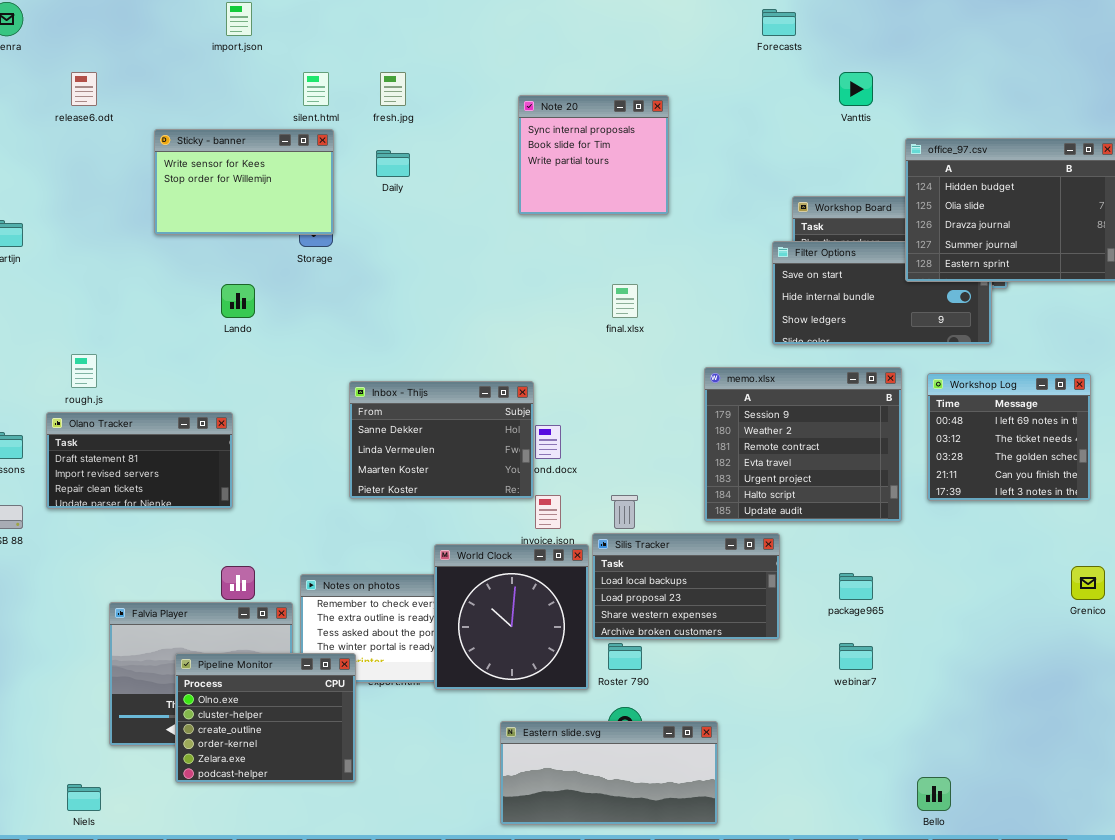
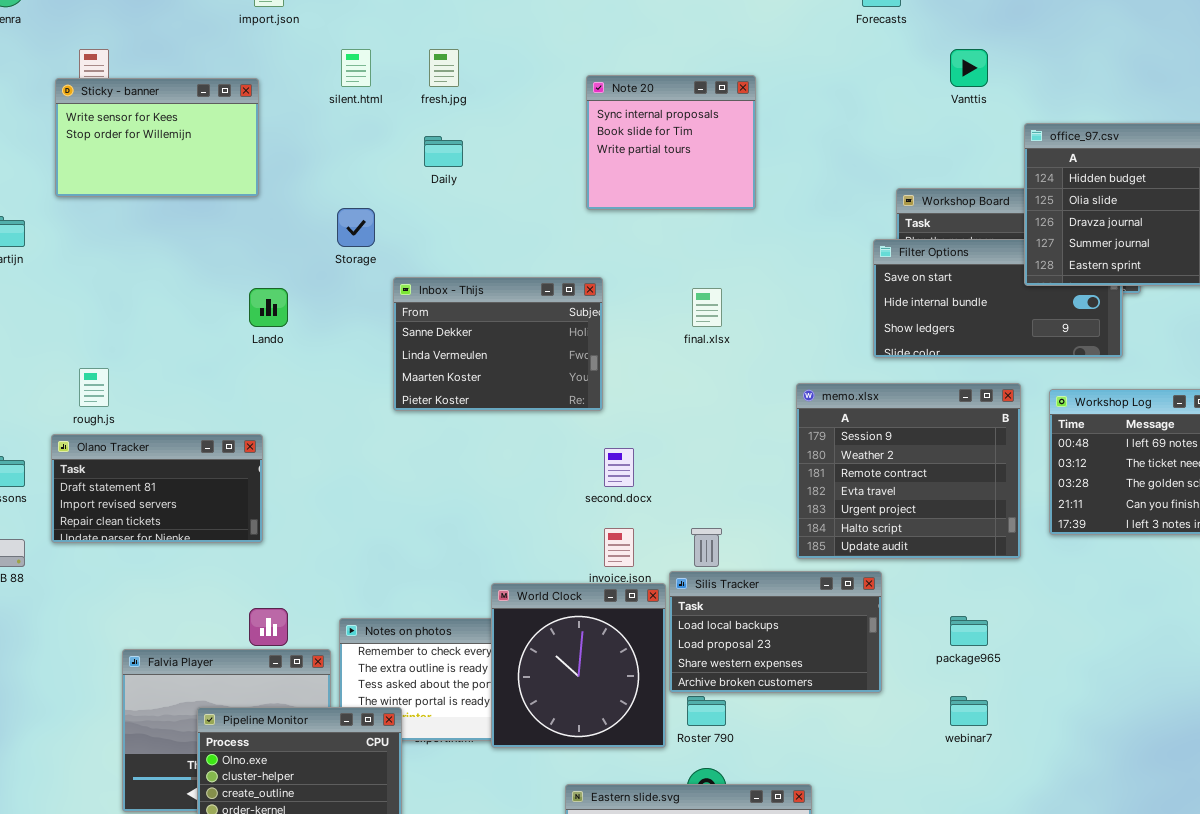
Sticky - banner: [154,129,334,235] -> [55,78,259,197], moved
Inbox - Thijs: [349,381,534,499] -> [393,277,603,411], moved

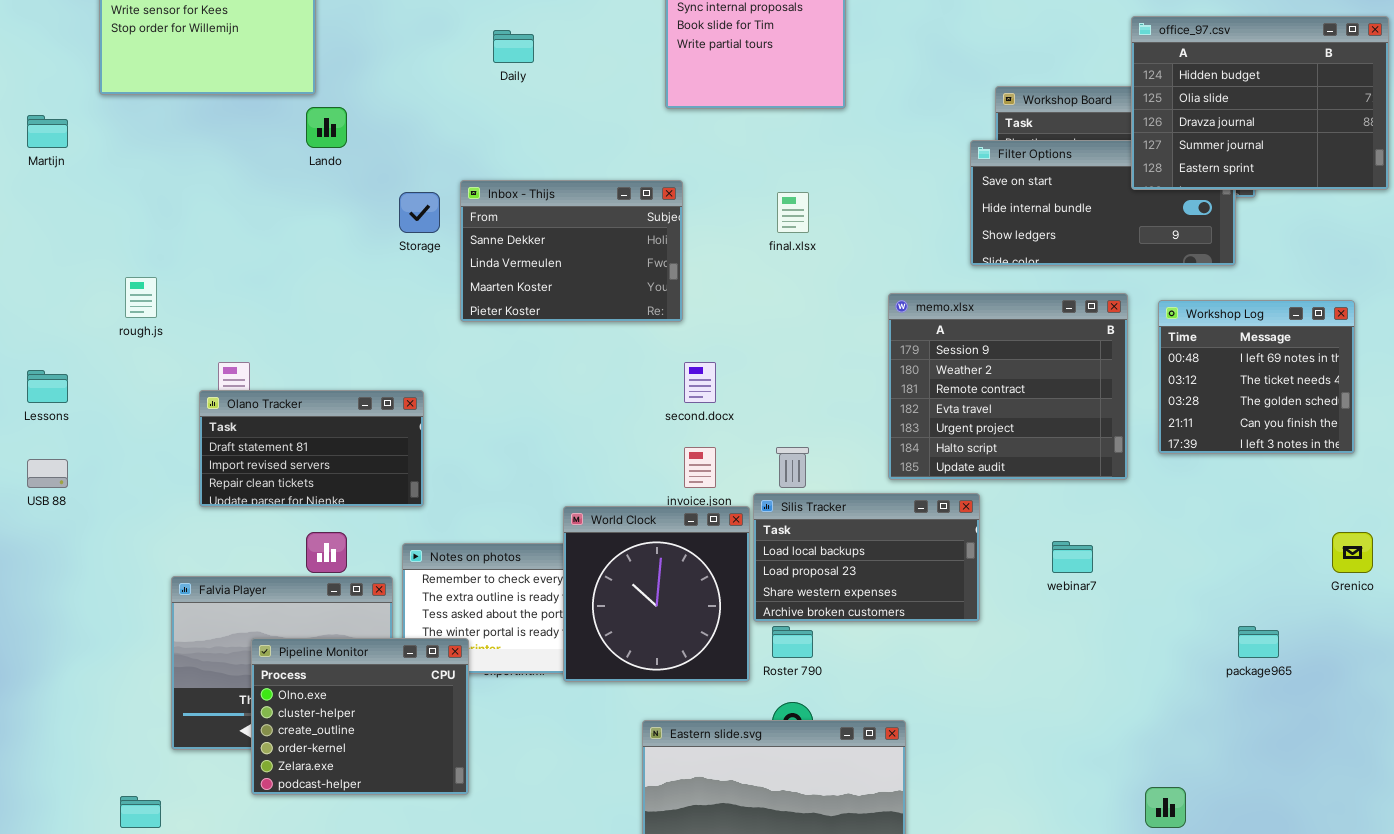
Storage: [337,208,375,247] -> [399,192,440,233], moved
Lando: [249,288,288,327] -> [306,107,347,148], moved
Olano Tracker: [51,434,263,543] -> [199,390,424,507], moved
package965: [950,616,988,646] -> [1238,626,1279,658], moved
webinar7: [950,696,988,726] -> [1052,541,1093,573], moved

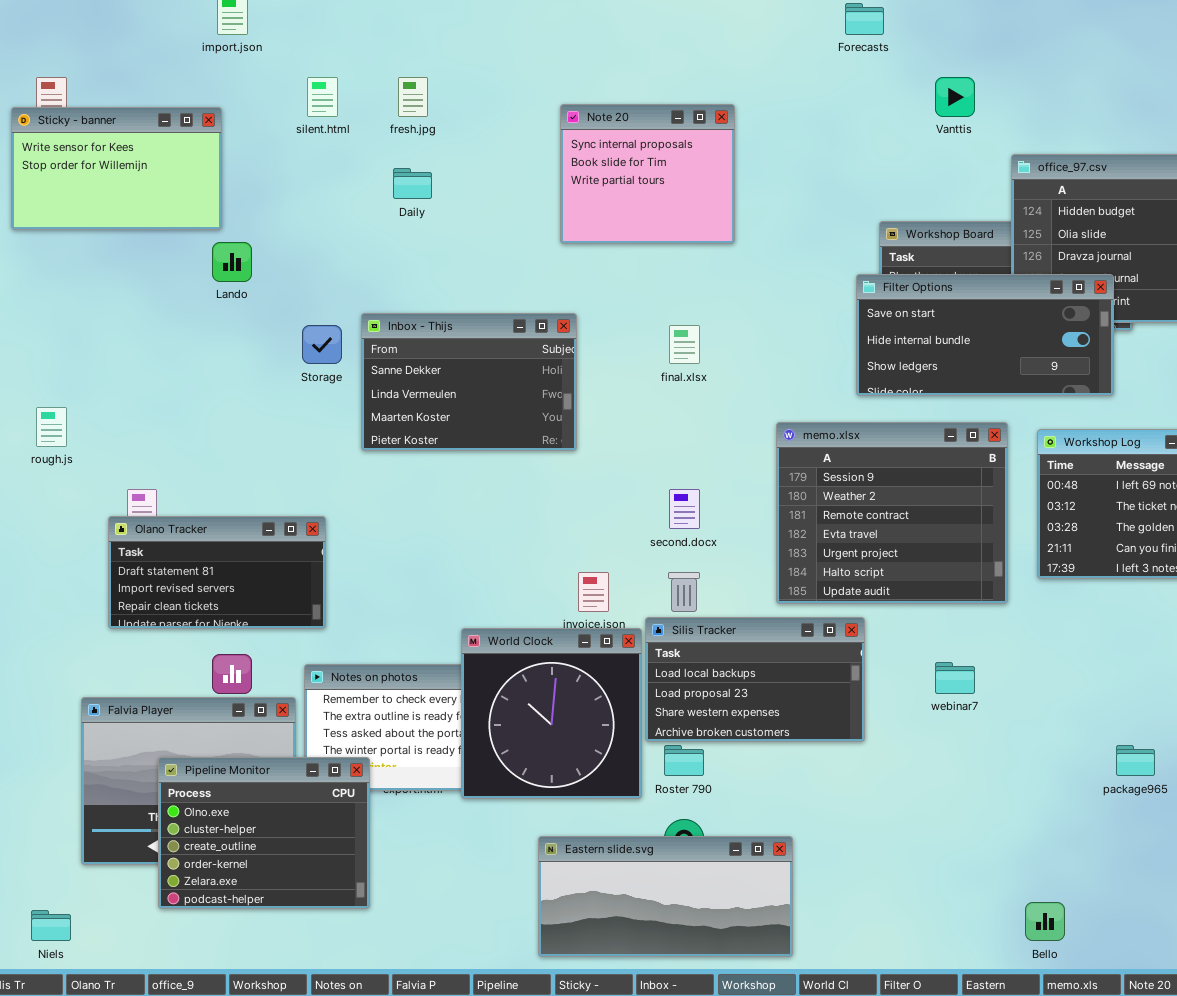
Filter Options: [970,140,1236,266] -> [856,274,1114,396], raised
second.docx: [684,362,716,403] -> [669,489,700,529], moved

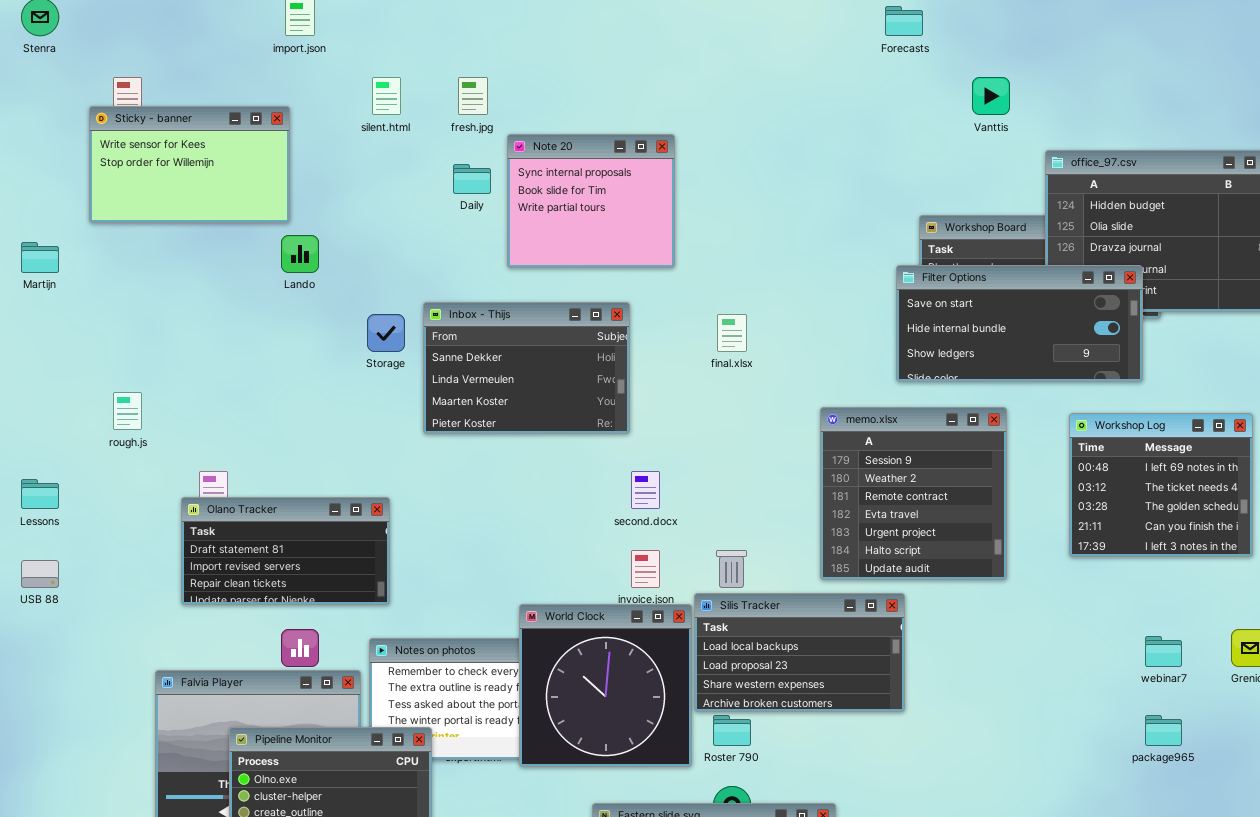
Note 20: [560,104,735,244] -> [507,134,675,268], moved
memo.xlsx: [776,422,1008,604] -> [820,407,1007,580], resized
second.docx: [669,489,700,529] -> [631,471,660,509], moved
webinar7: [935,662,975,694] -> [1145,636,1182,667], moved

